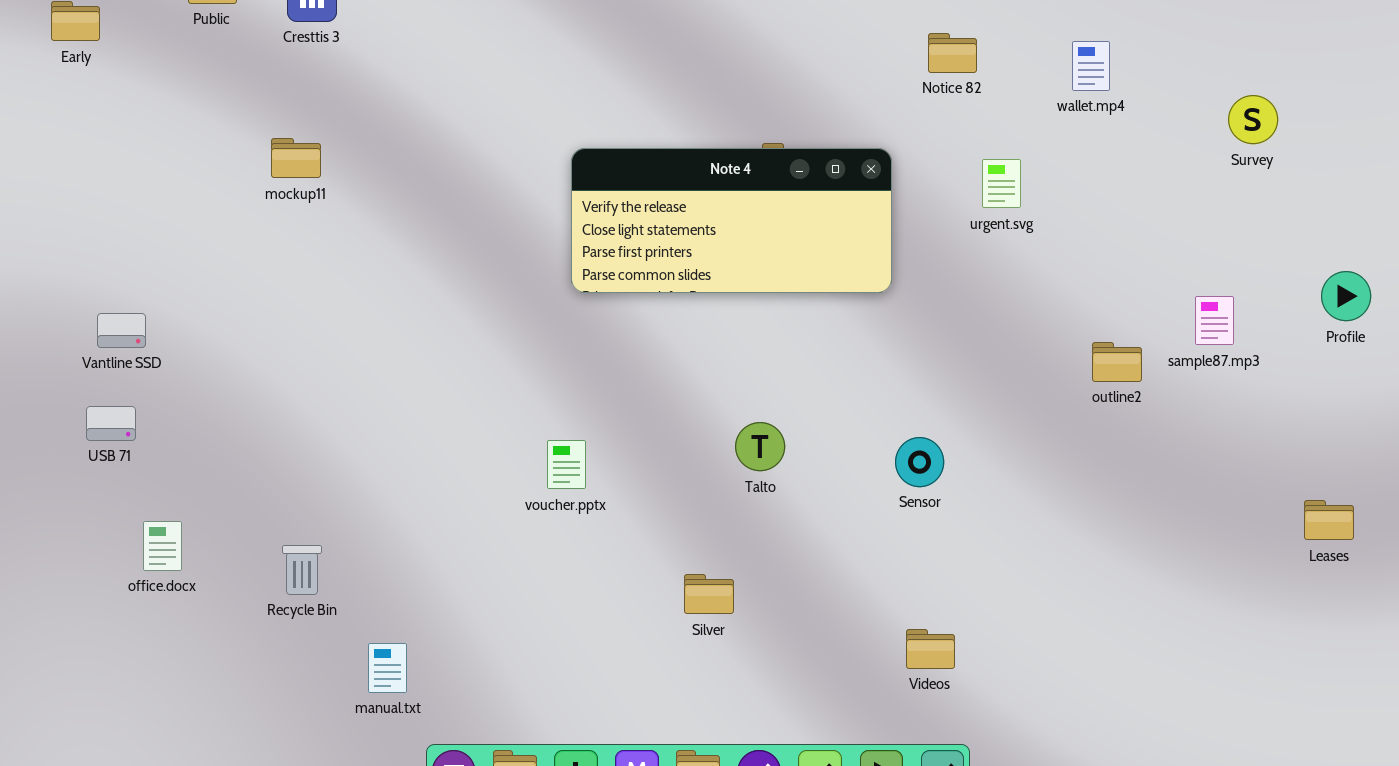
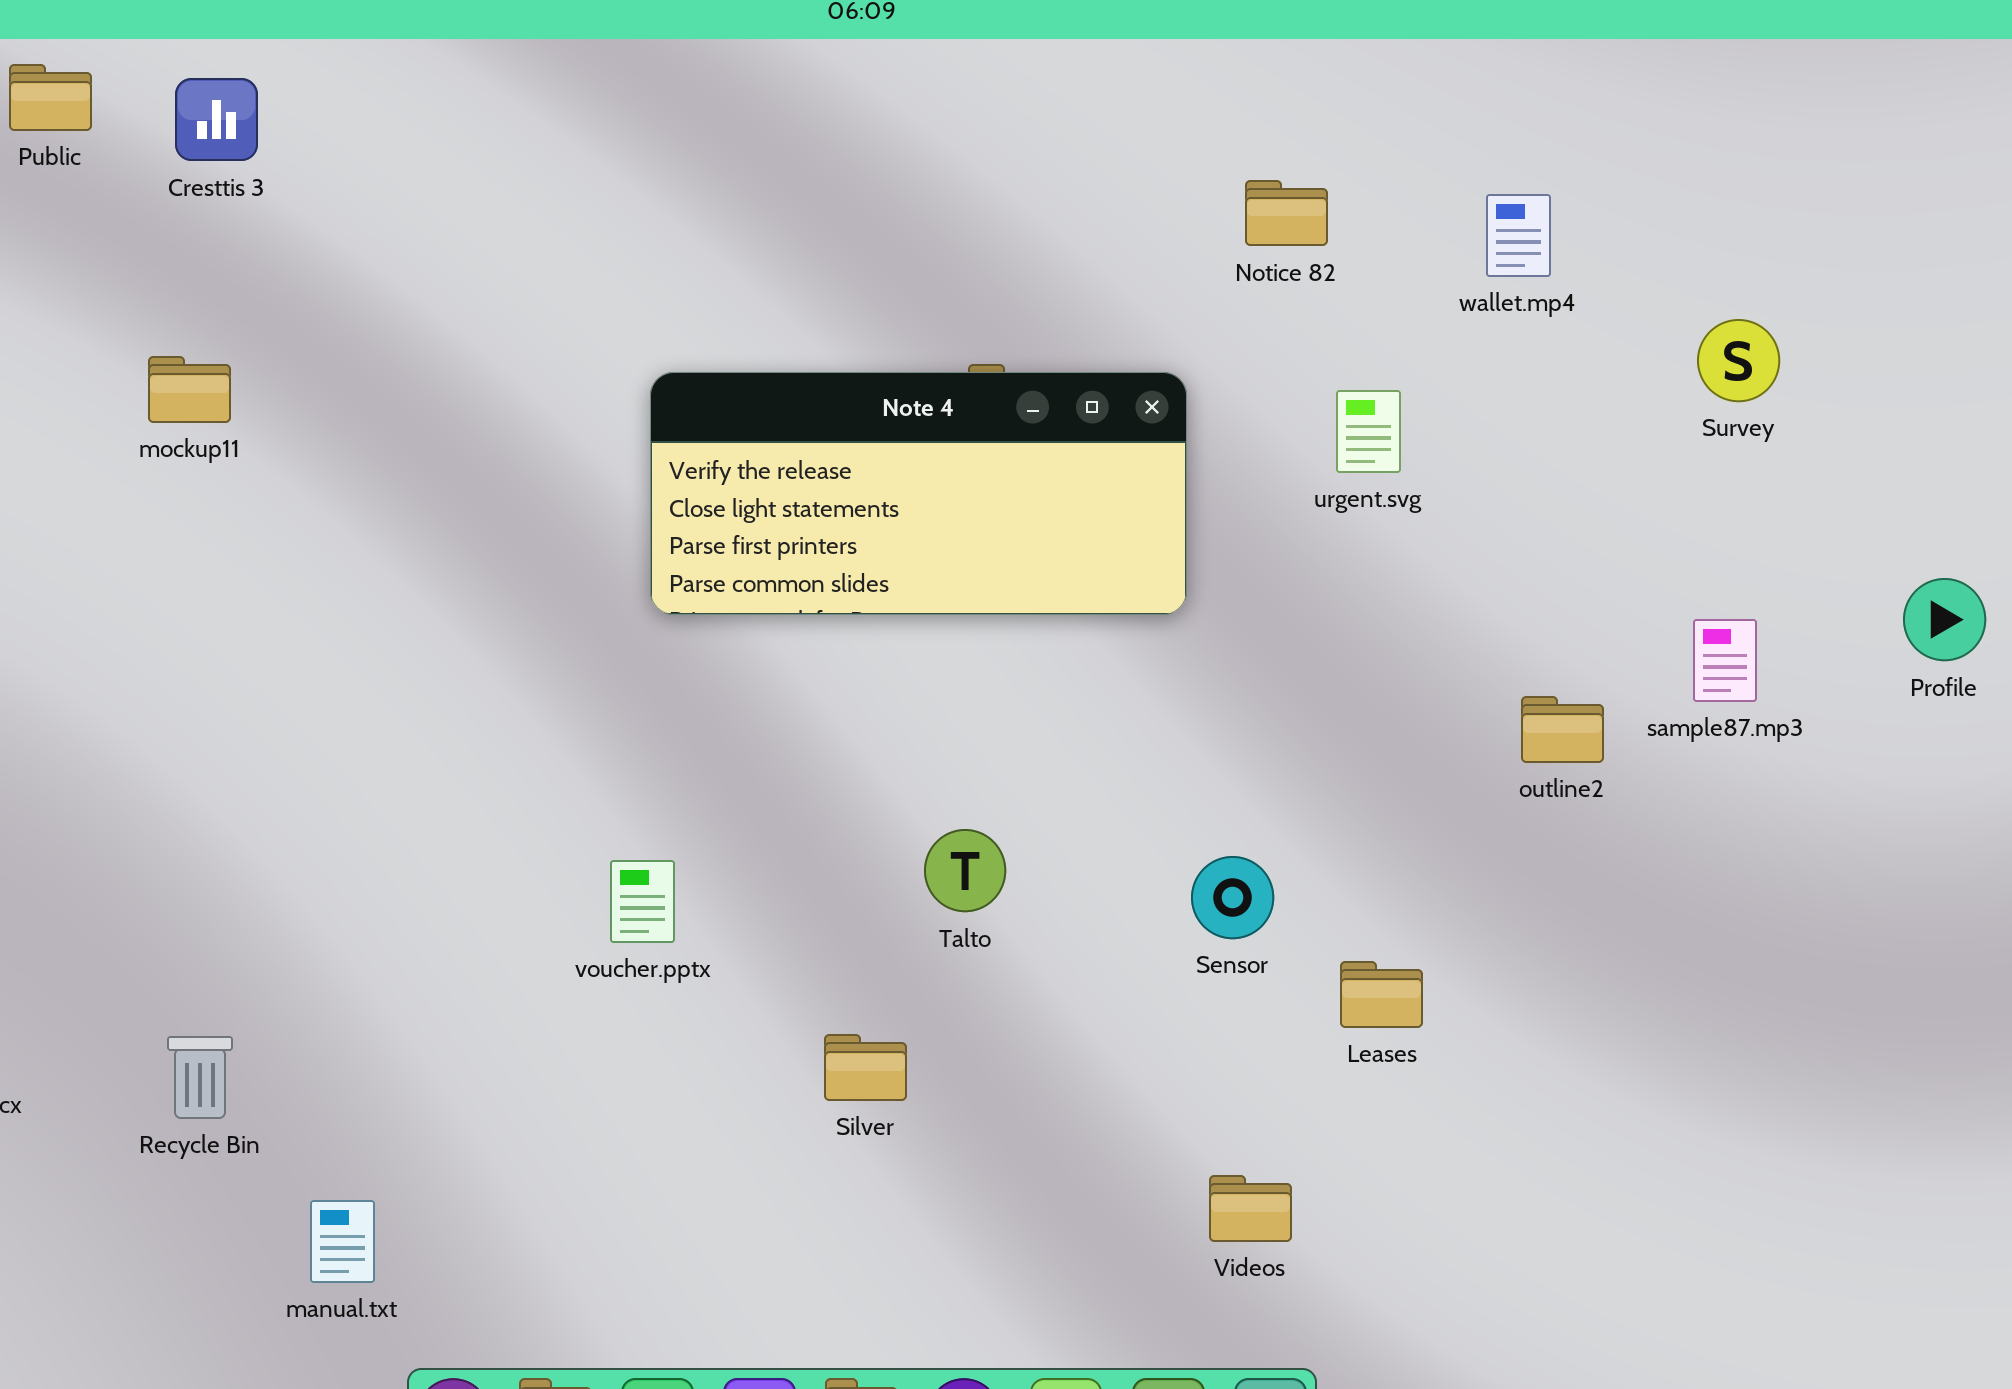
Survey: [1228,95,1278,144] -> [1697,319,1780,402], moved
Leases: [1304,500,1354,540] -> [1340,961,1423,1028], moved
Silver: [684,574,734,614] -> [824,1034,907,1101], moved

